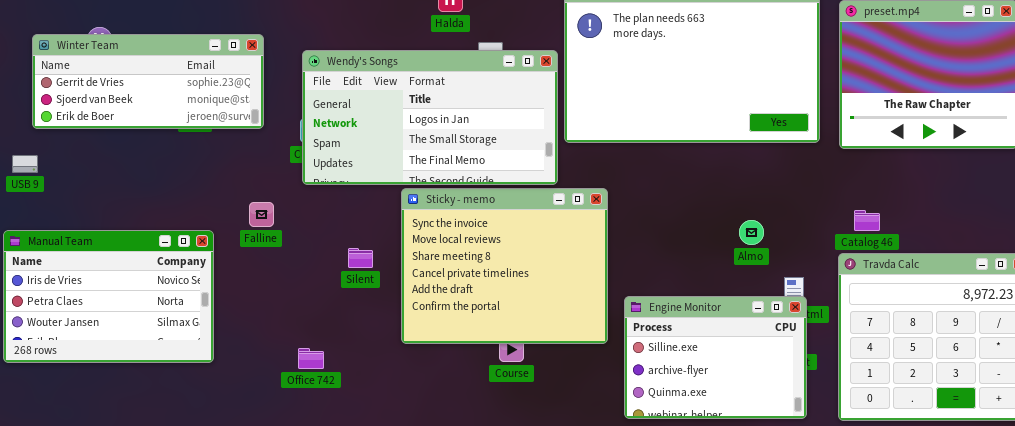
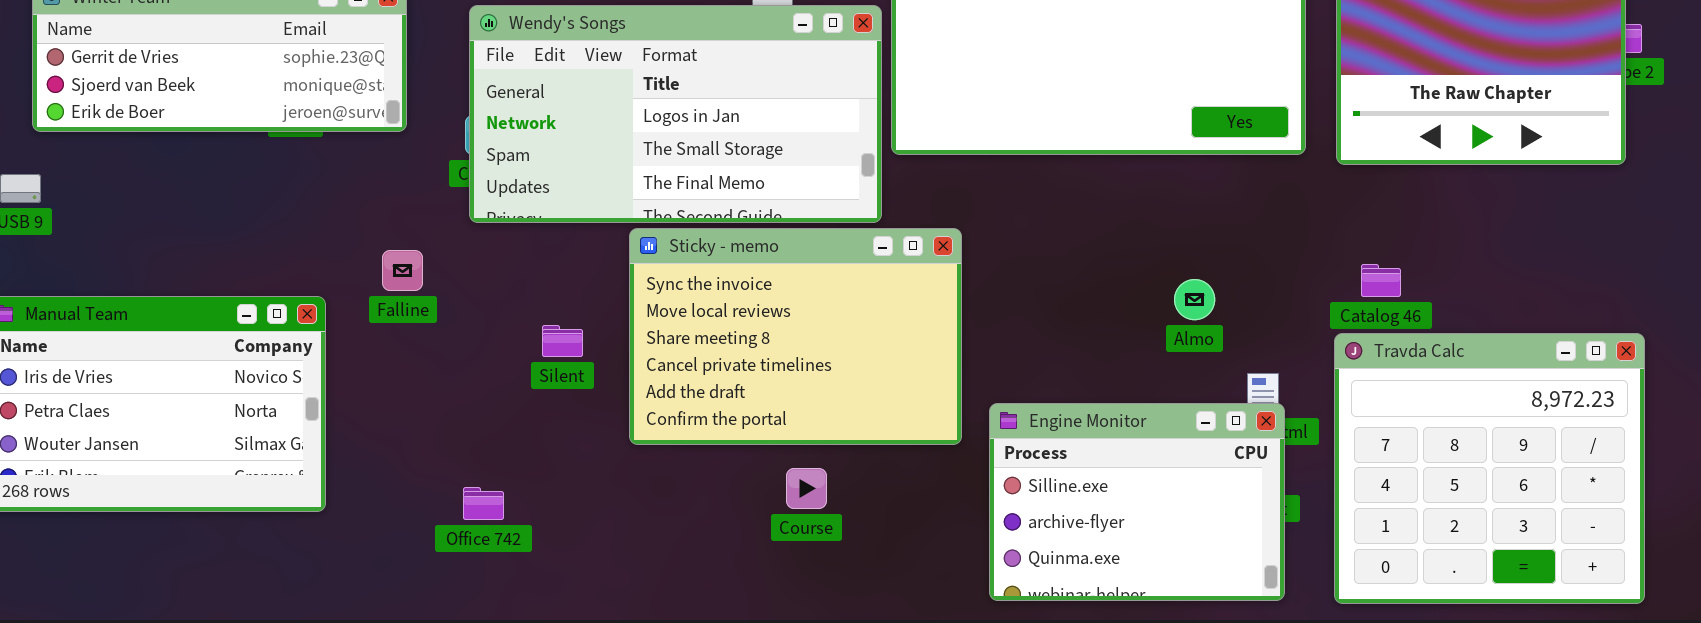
Sticky - memo: [401,188,608,344] -> [629,228,962,445], resized

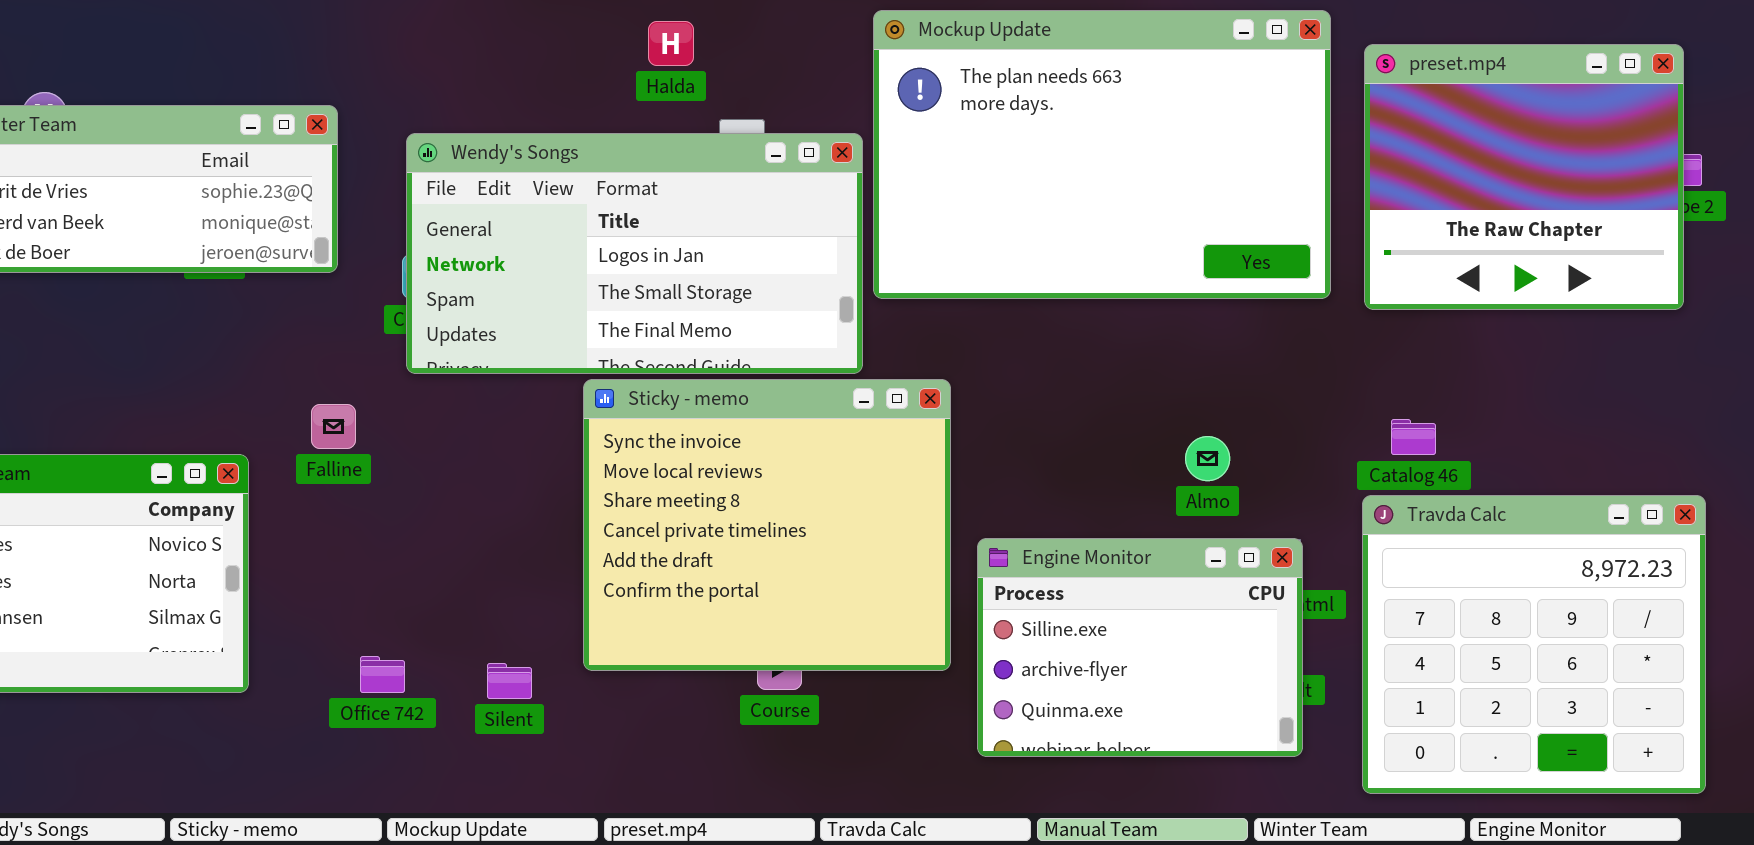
Sticky - memo: [629,228,962,445] -> [583,379,951,671], resized
Silent: [542,325,583,357] -> [487,663,532,699], moved
Engine Monitor: [989,403,1285,601] -> [977,538,1303,757], moved
Office 742: [463,487,504,520] -> [360,656,405,693], moved

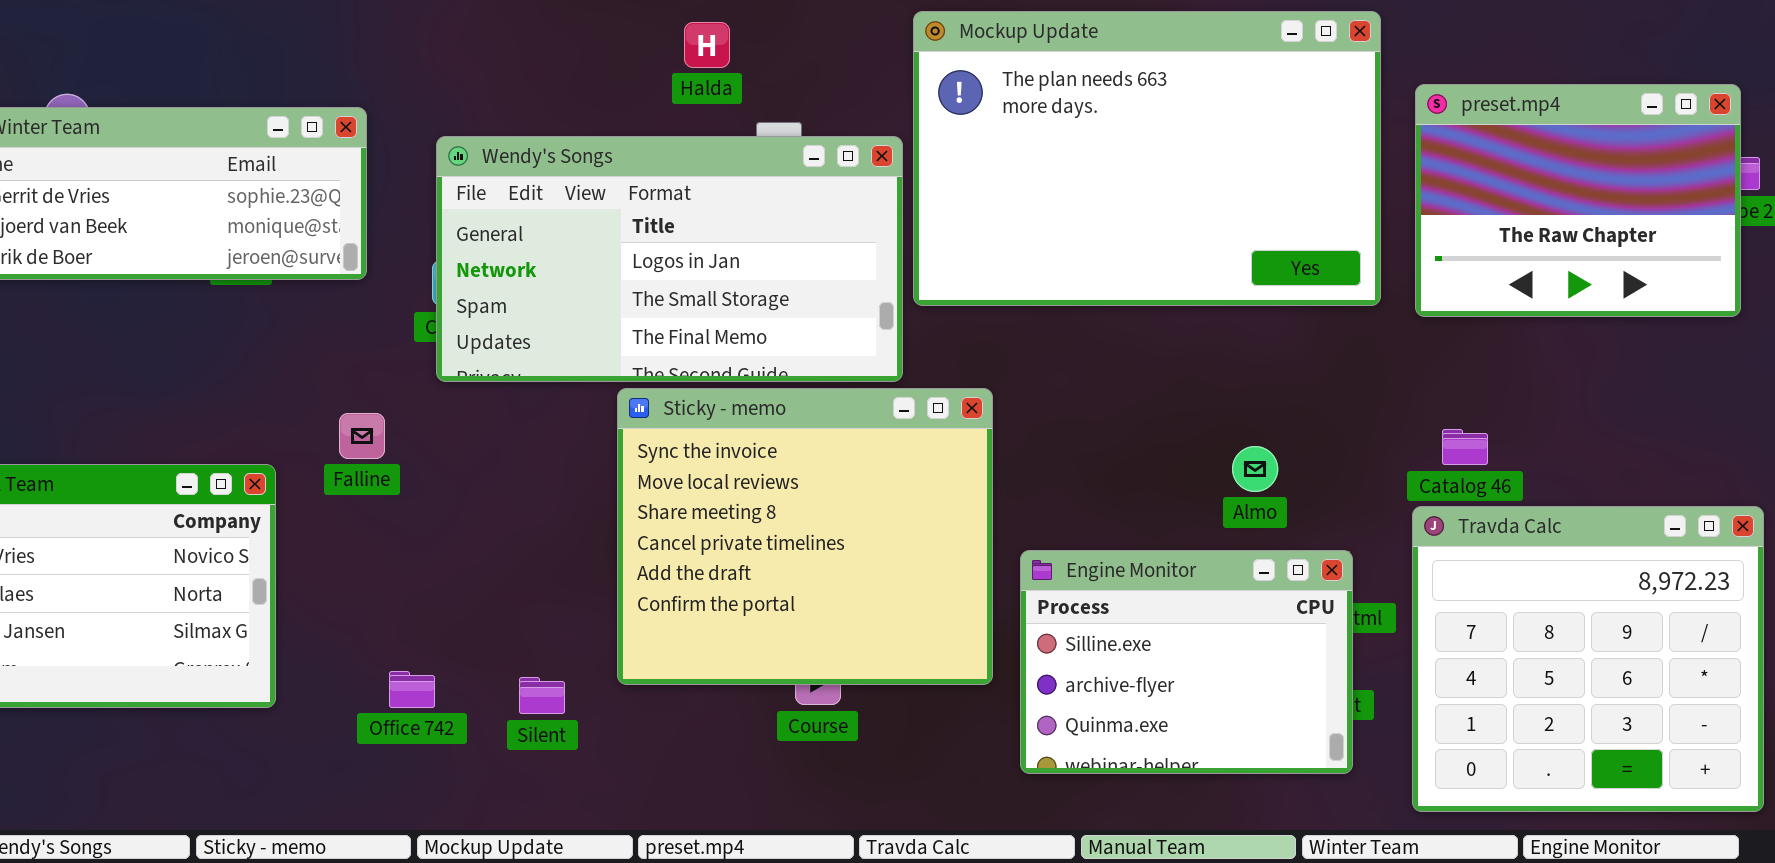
preset.mp4: [1364,44,1684,310] -> [1415,84,1741,317], resized

